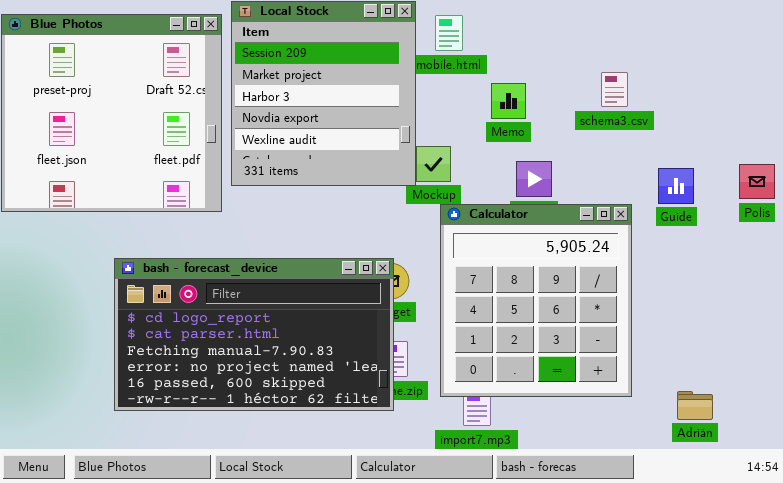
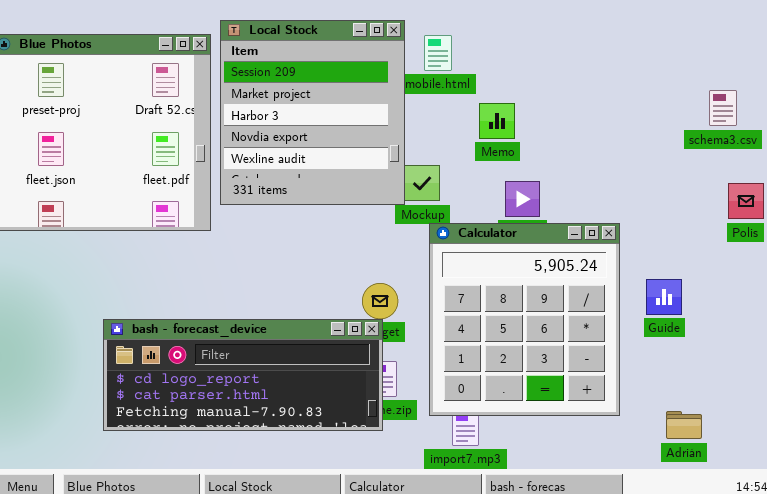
schema3.csv: [601,72,628,107] -> [709,90,737,126], moved
Guide: [658,168,694,204] -> [646,279,682,315], moved
bash - forecast_device: [114,258,394,411] -> [103,319,383,431], resized

